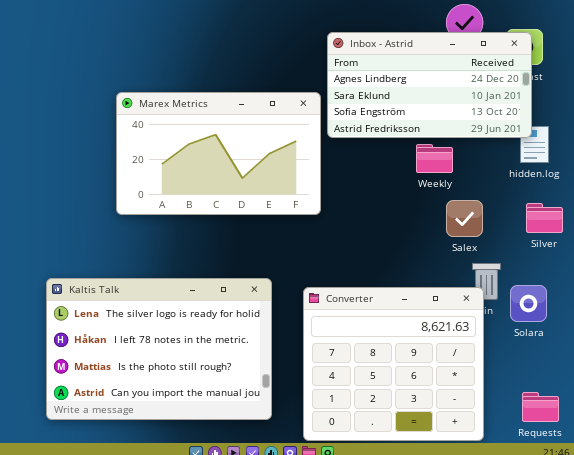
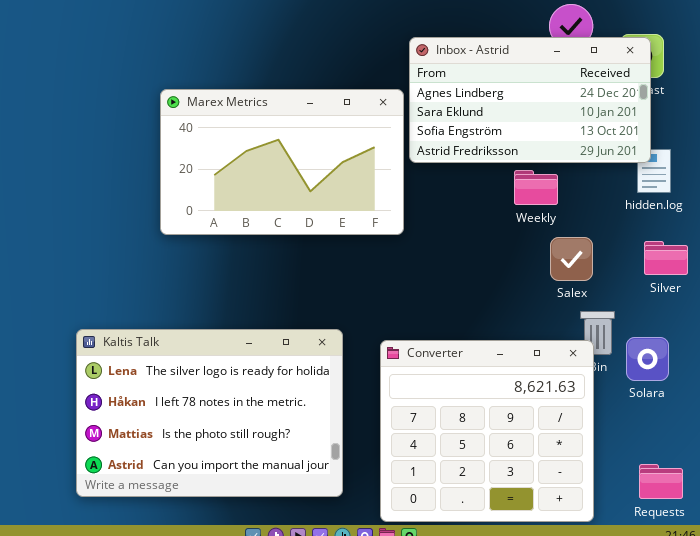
Marex Metrics: [116,92,321,215] -> [160,89,404,235], moved

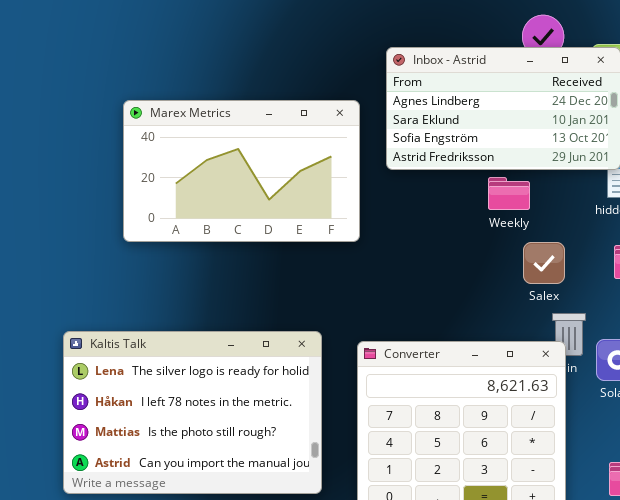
Marex Metrics: [160,89,404,235] -> [123,100,360,242], moved

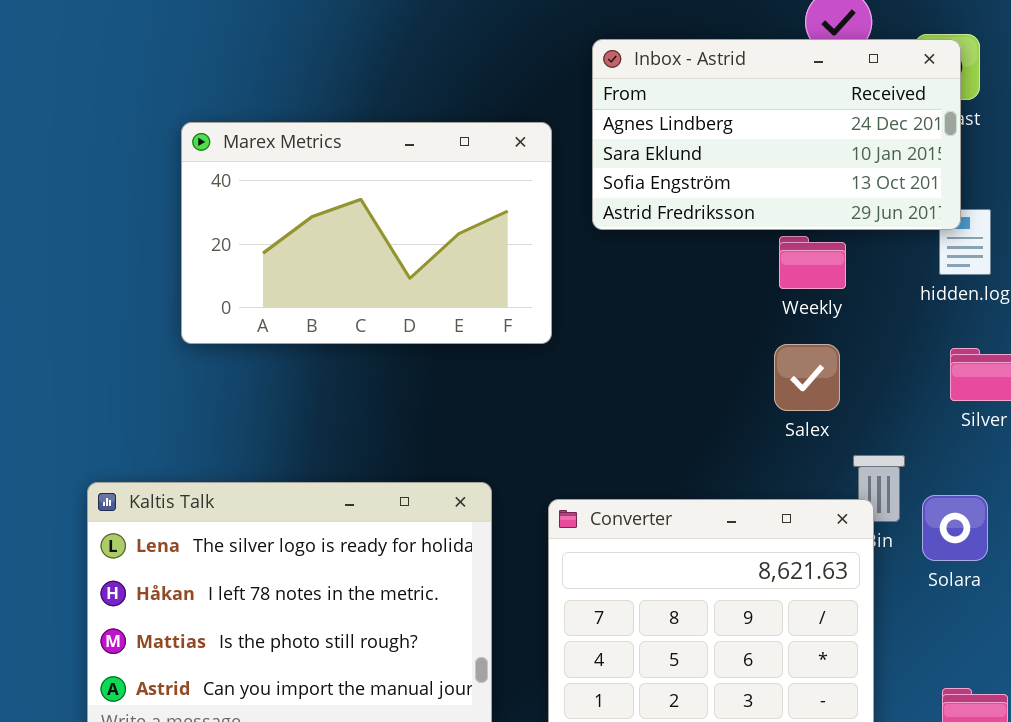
Weekly: [488,177,530,210] -> [779,236,846,289], moved
Salex: [523,242,565,284] -> [774,344,840,411], moved

